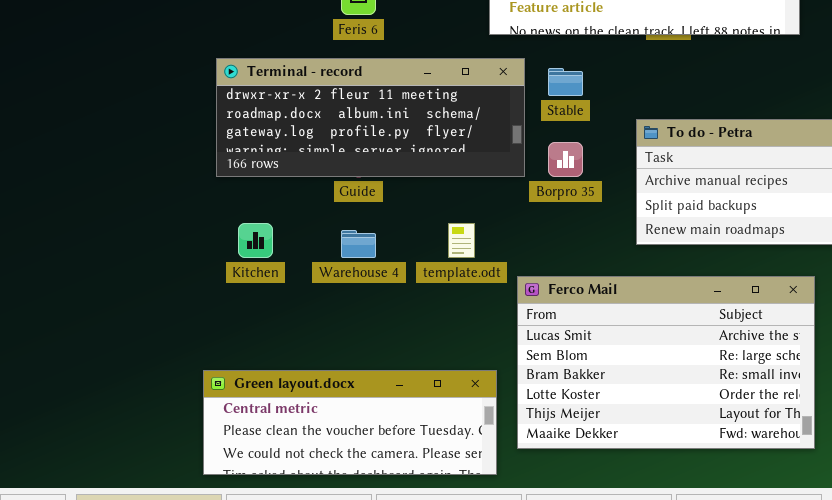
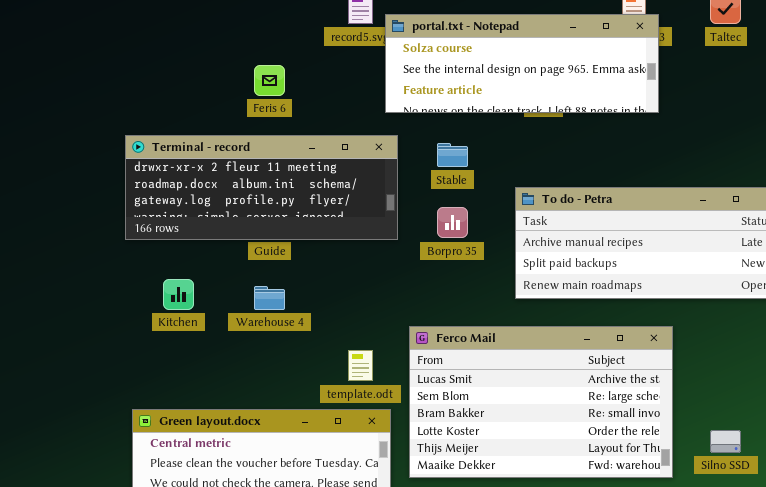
Terminal - record: [216,58,525,177] -> [125,135,398,240], moved
template.odt: [448,223,475,258] -> [348,350,373,381], moved

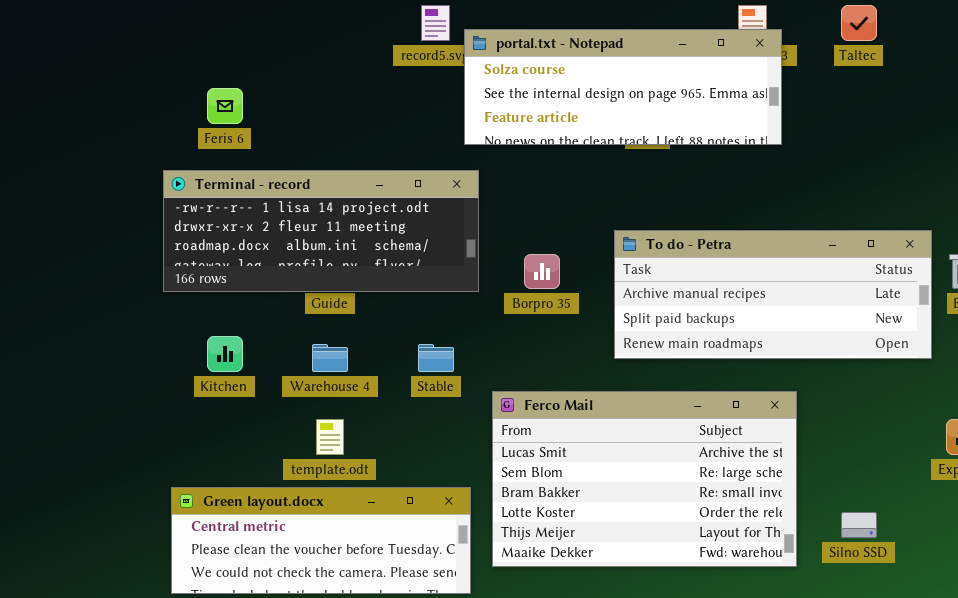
Feris 6: [254,65,285,96] -> [207,88,243,124], moved
Terminal - record: [125,135,398,240] -> [163,170,479,292], scrolled up 1 row
Stable: [437,143,468,167] -> [418,344,454,372], moved
template.odt: [348,350,373,381] -> [316,419,344,455], moved

